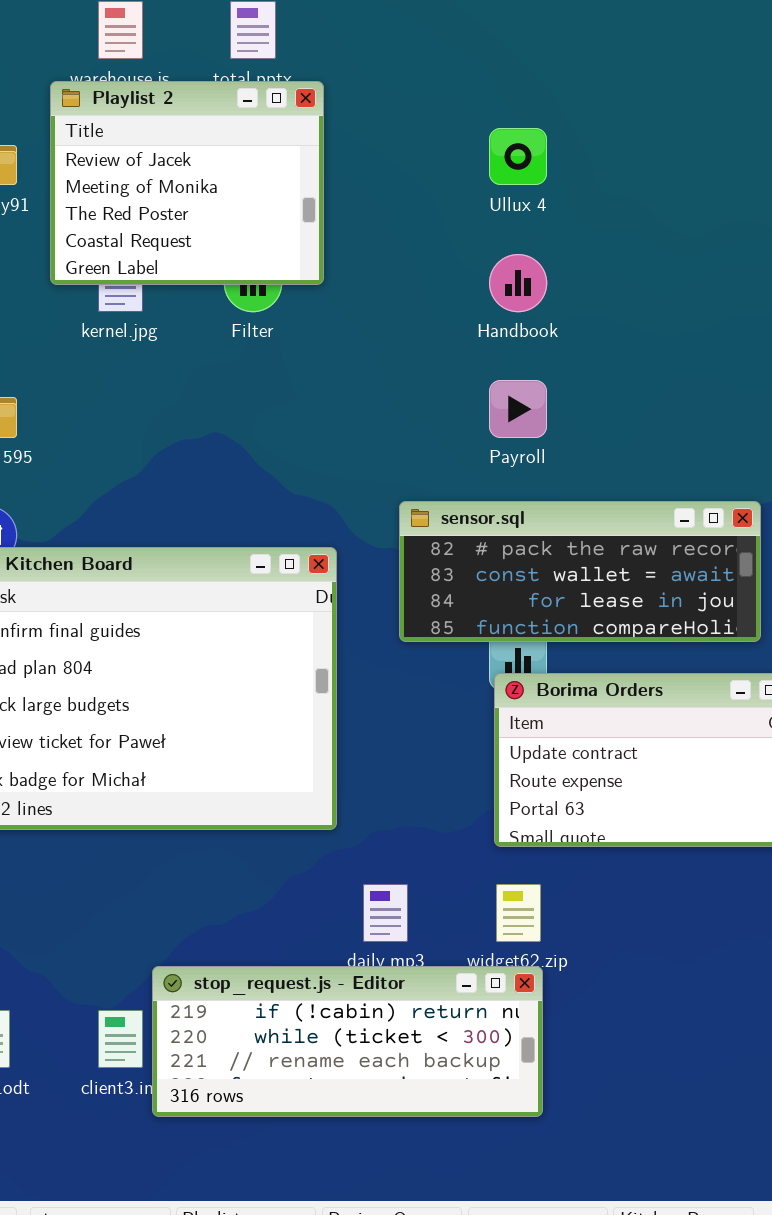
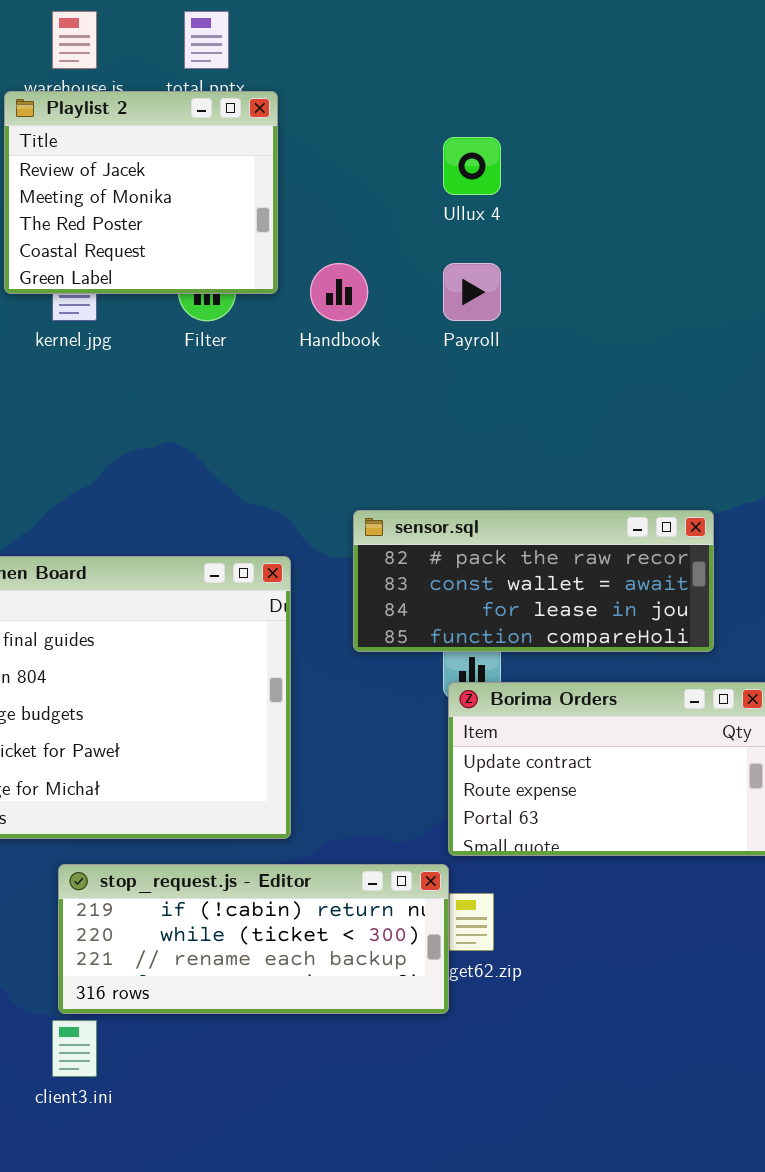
Handbook: [489,254,547,312] -> [310,263,368,321], moved
Payroll: [489,380,547,438] -> [443,263,501,321], moved
stop_request.js - Editor: [152,966,543,1117] -> [58,864,449,1014], moved

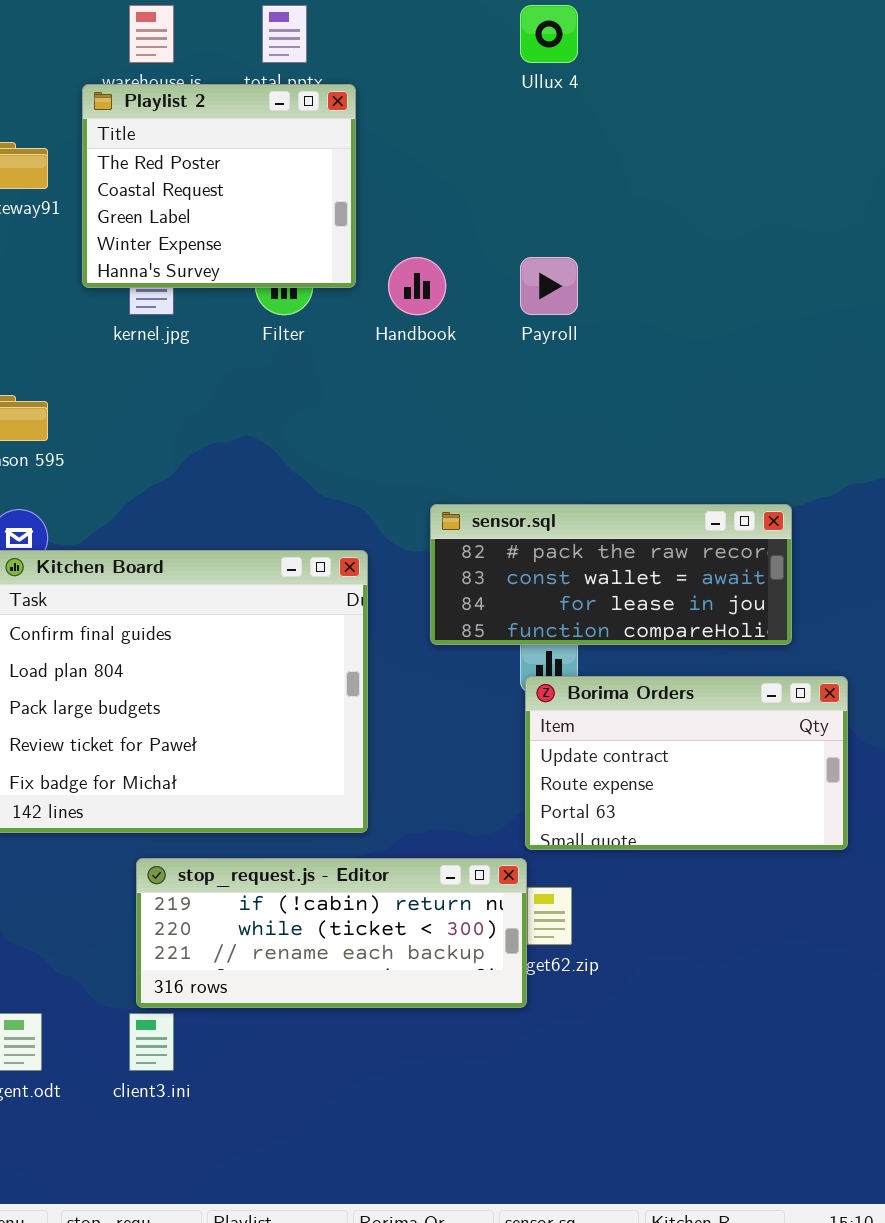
Playlist 2: [4,91,278,294] -> [82,84,356,288], scrolled down 2 rows
Ullux 4: [443,137,501,195] -> [520,5,578,63], moved

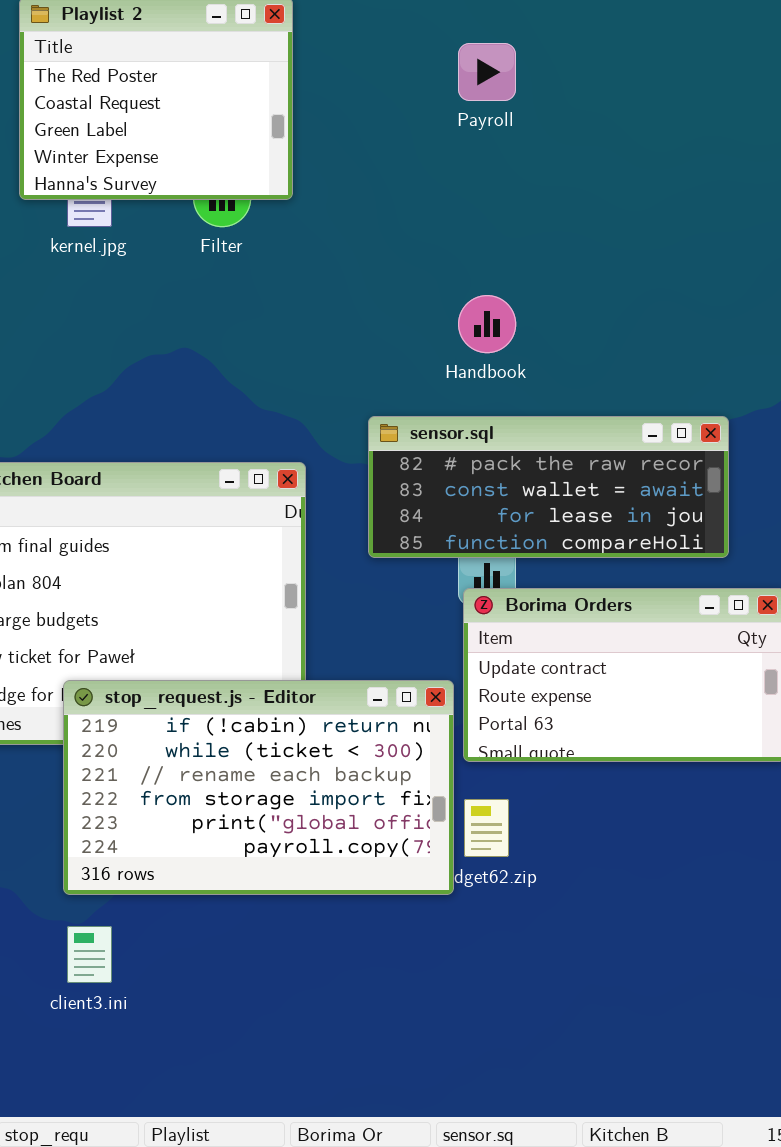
Handbook: [388,257,446,315] -> [458,295,516,353], moved
Payroll: [520,257,578,315] -> [458,43,516,101], moved
stop_request.js - Editor: [136,858,527,1008] -> [63,680,454,895], moved, resized

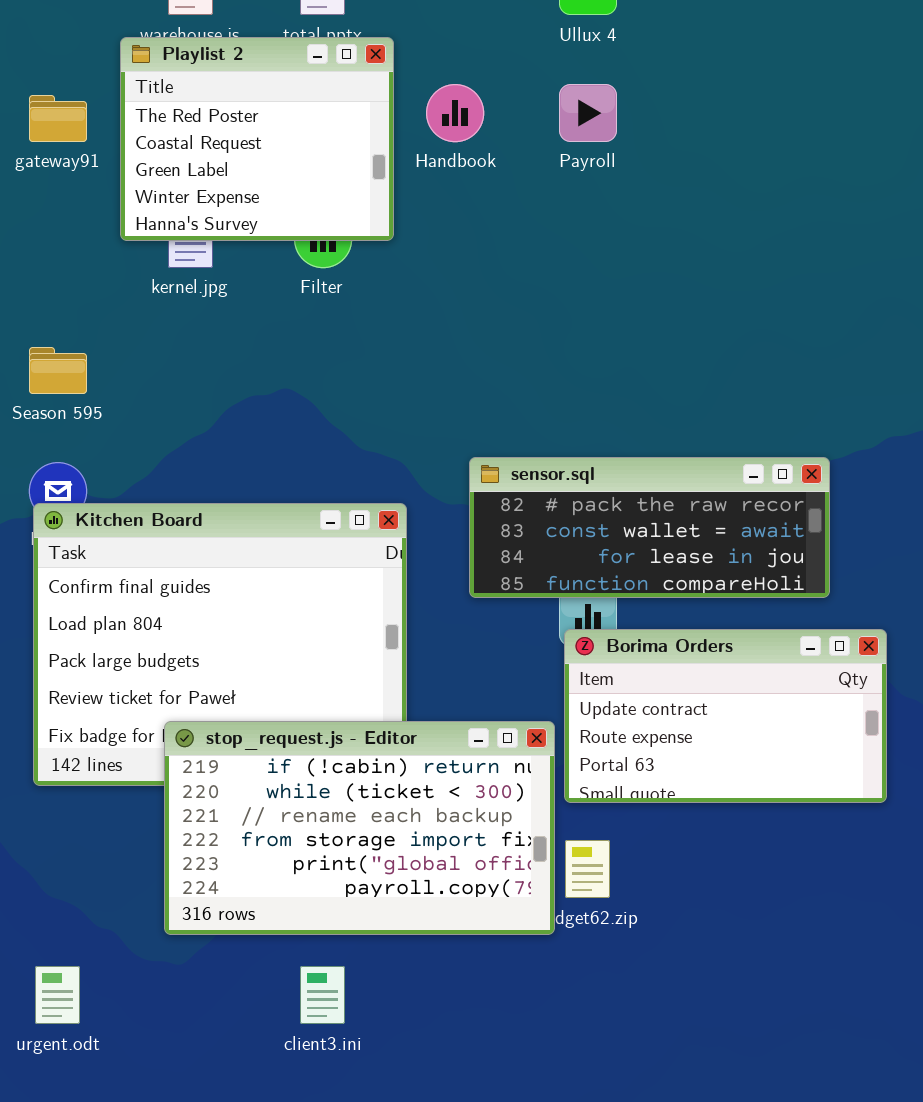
Handbook: [458,295,516,353] -> [426,84,484,142], moved
client3.ini: [67,926,112,983] -> [300,966,345,1024], moved

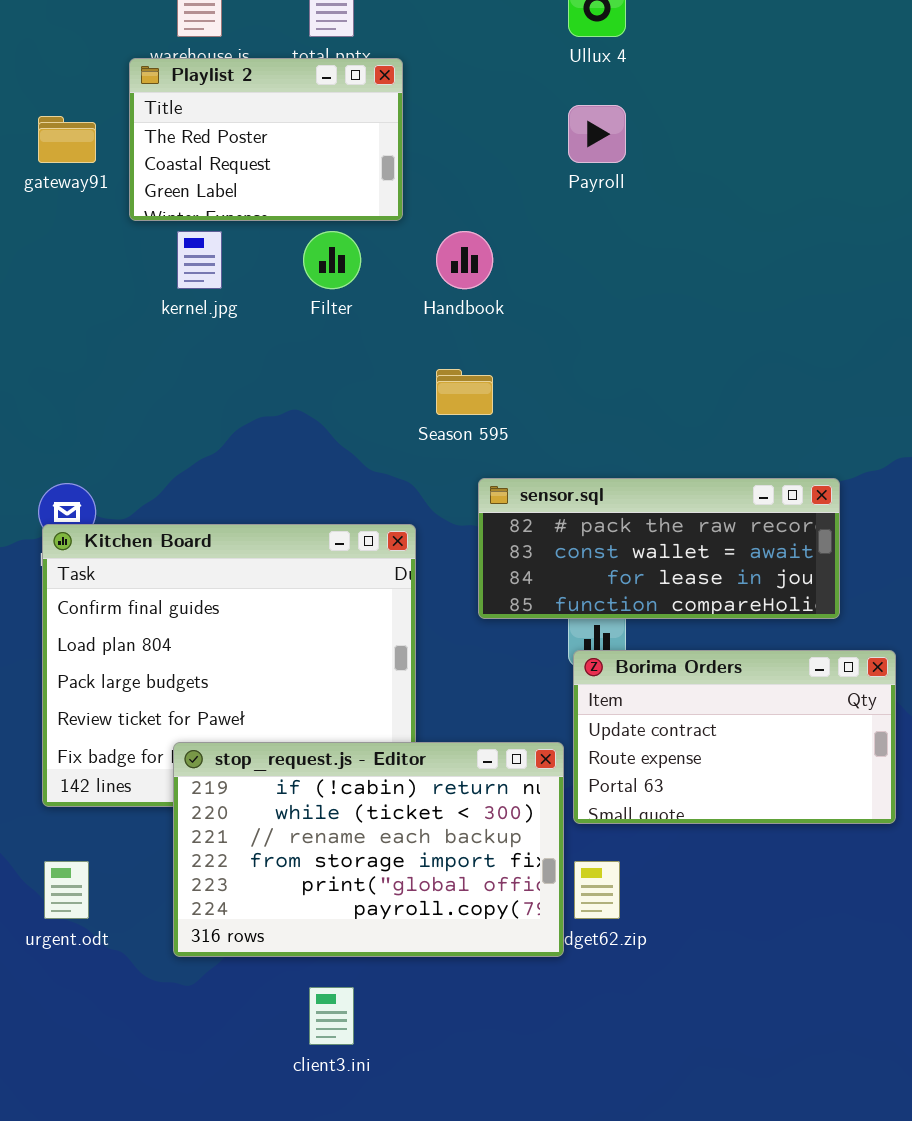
Playlist 2: [120,37,394,241] -> [129,58,403,221], resized
Handbook: [426,84,484,142] -> [436,231,493,289], moved
Season 595: [29,347,87,394] -> [436,369,493,415], moved
urgent.odt: [35,966,80,1024] -> [44,861,89,919], moved

